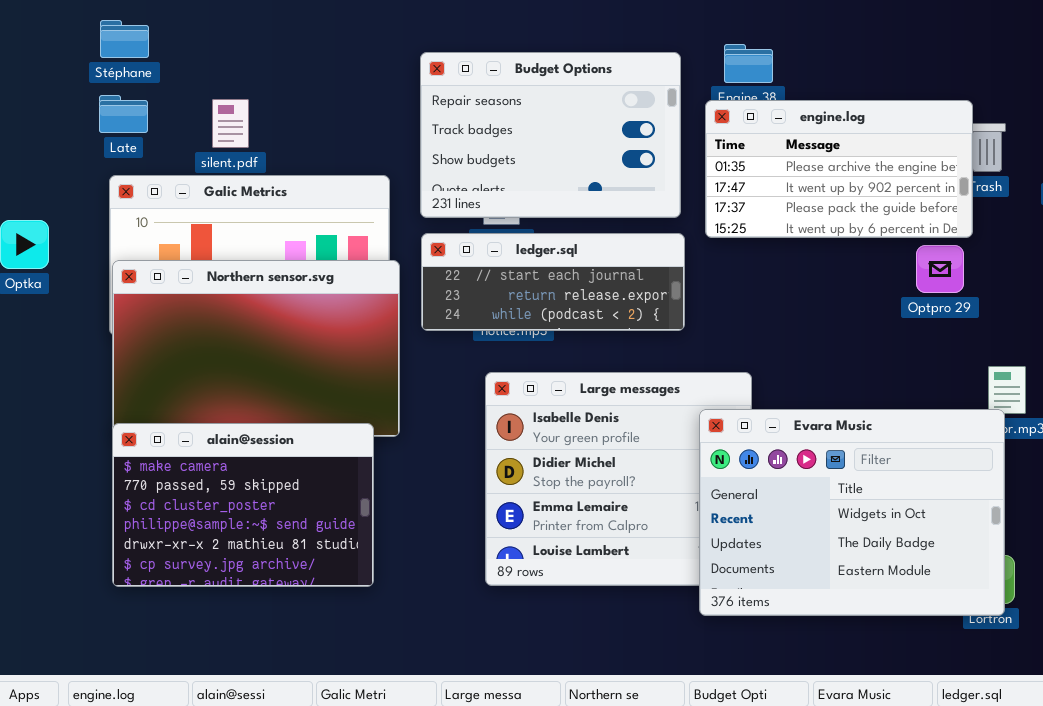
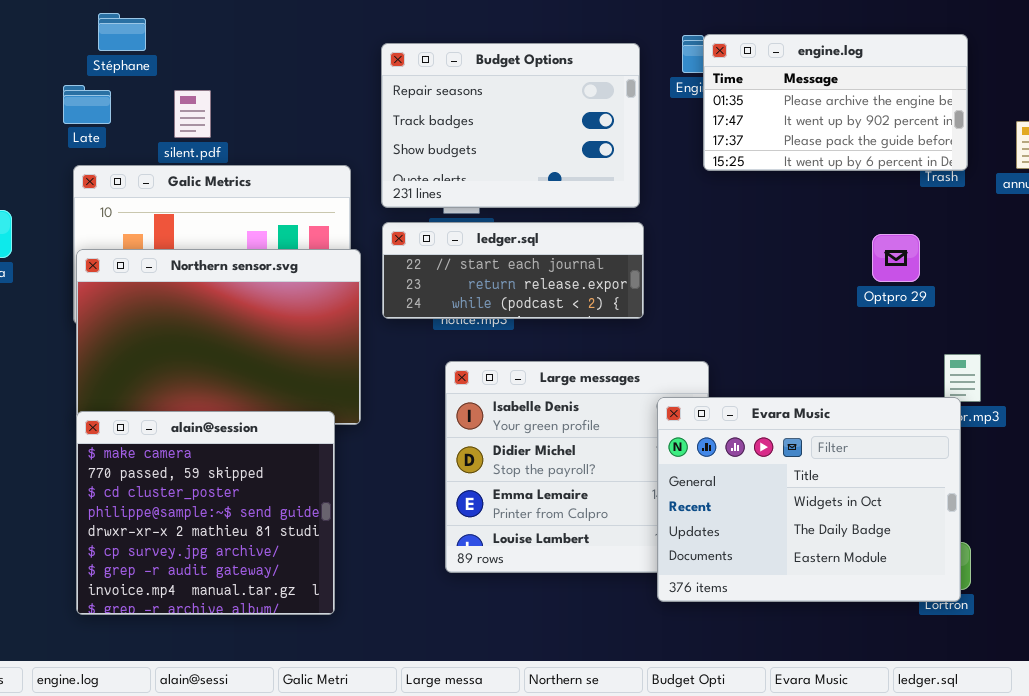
Stéphane: [100,20,149,58] -> [98,13,146,51], moved
engine.log: [705,100,973,238] -> [703,34,968,171], moved
alain@session: [112,423,374,587] -> [76,411,335,615], resized

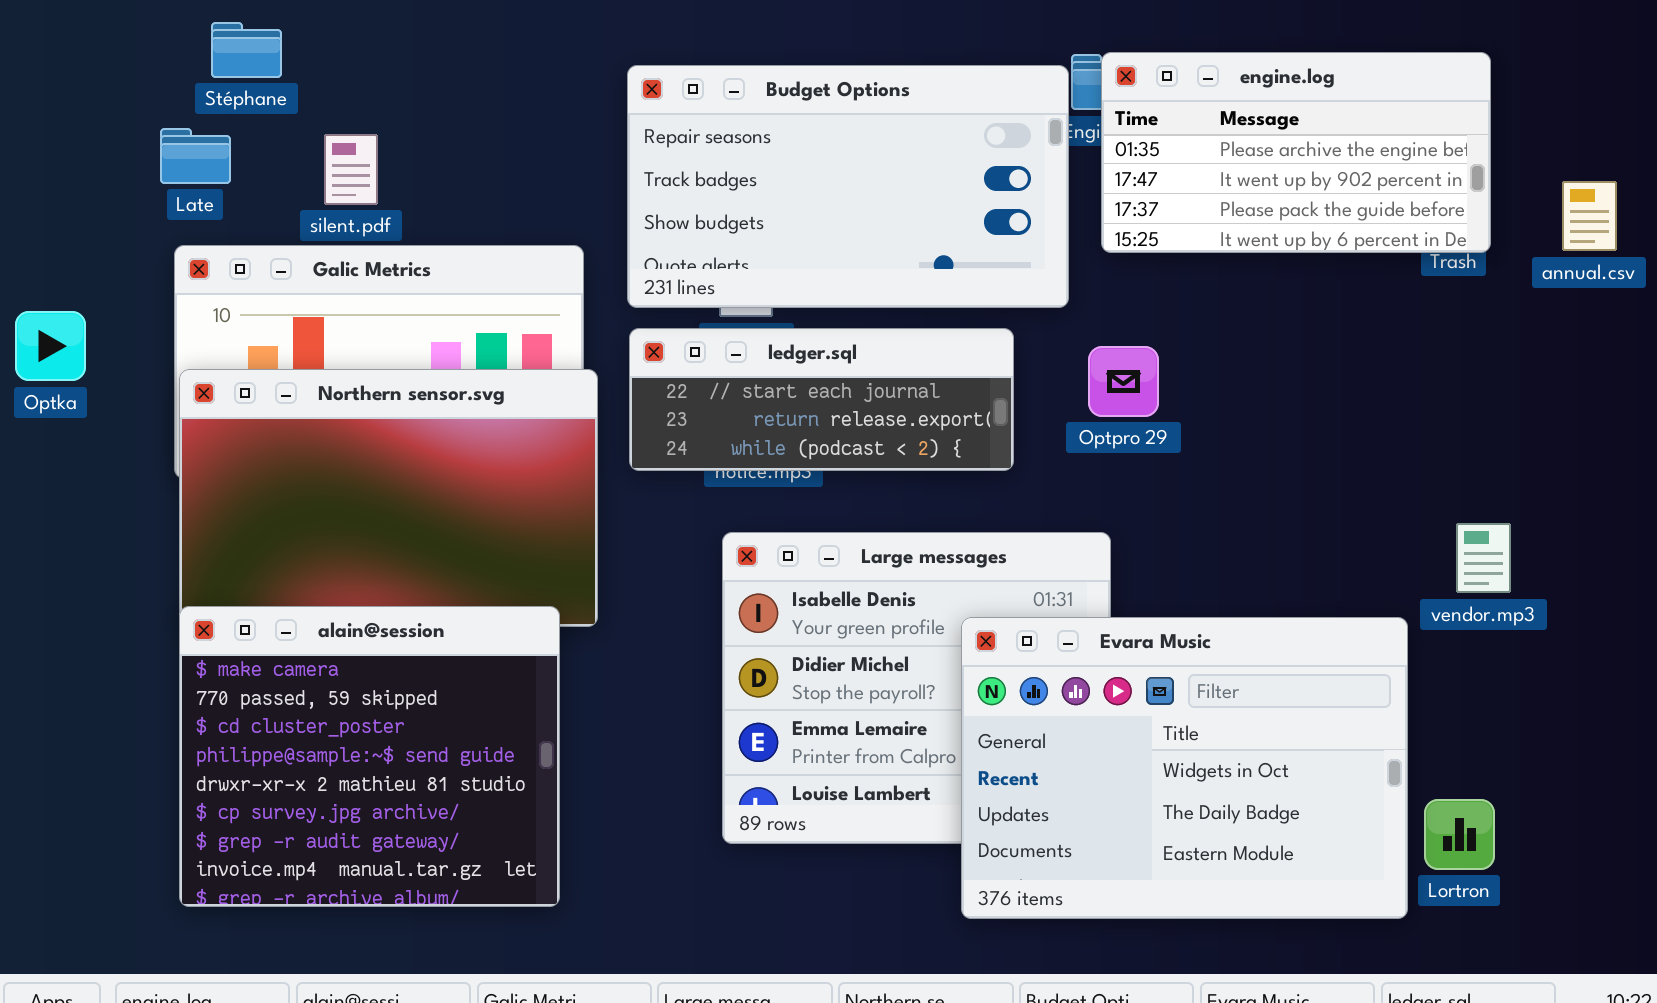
Budget Options: [381,43,640,208] -> [627,65,1069,308], resized
Optpro 29: [872,234,920,282] -> [1088,346,1159,417], moved
Evara Music: [657,397,961,602] -> [961,617,1408,919], moved

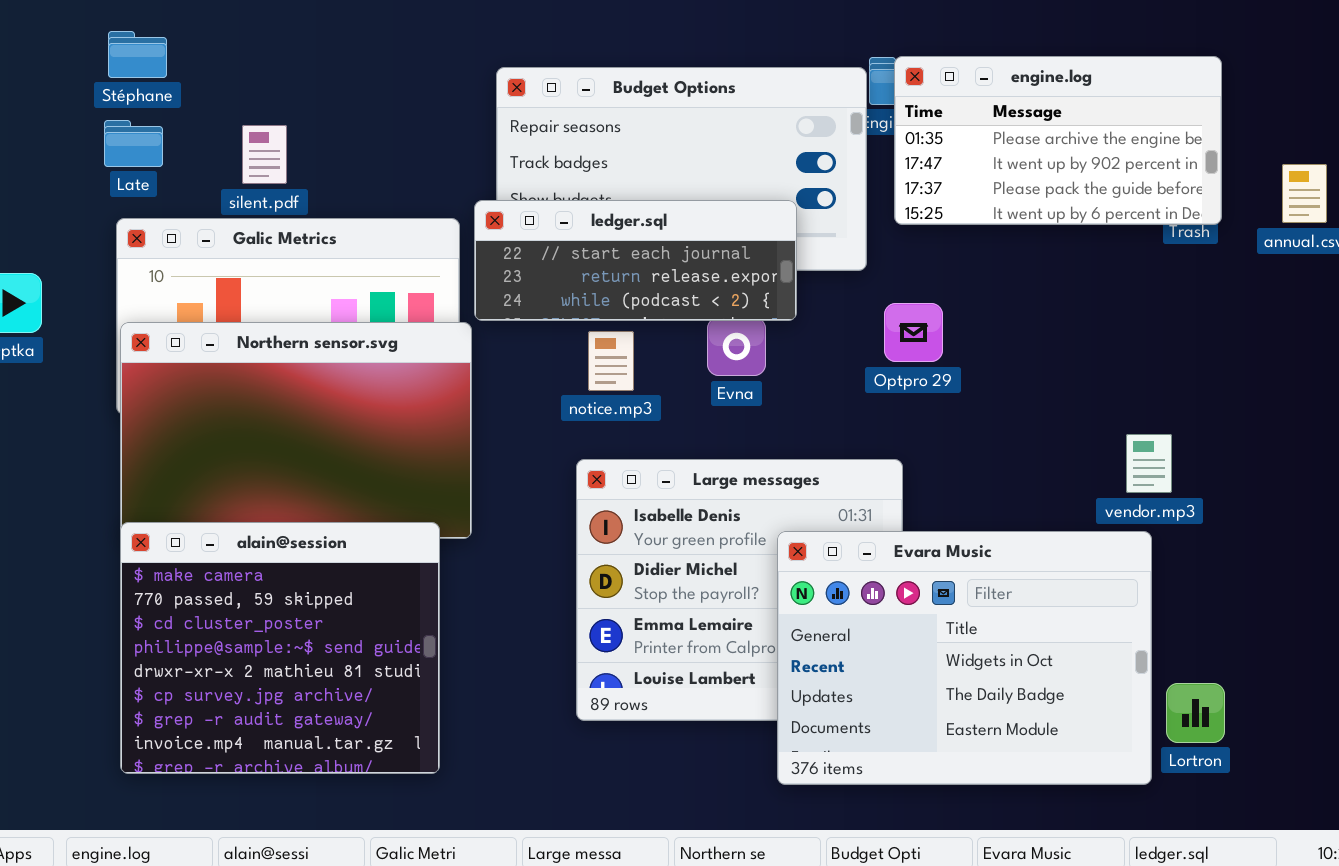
Stéphane: [211,22,282,78] -> [108,31,167,78], moved
ledger.sql: [629,328,1014,471] -> [474,200,797,321], moved
vendor.mp3: [1456,523,1511,593] -> [1126,434,1172,493], moved

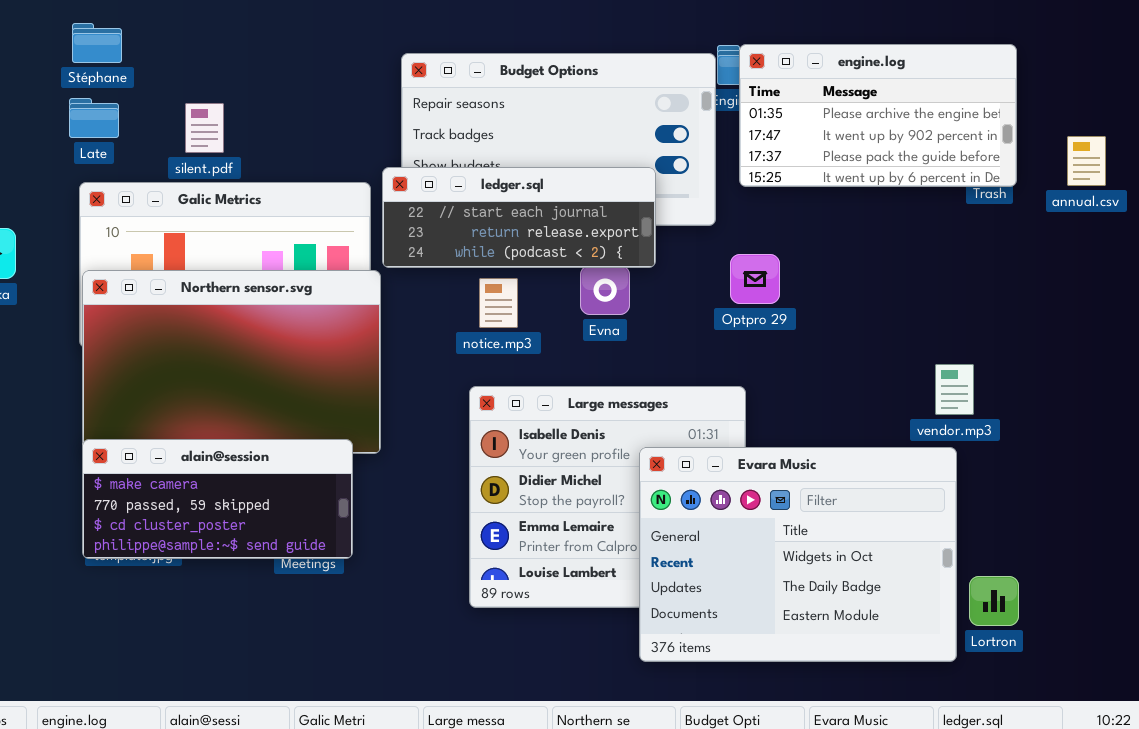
alain@session: [120,522,440,774] -> [82,439,353,559], resized

